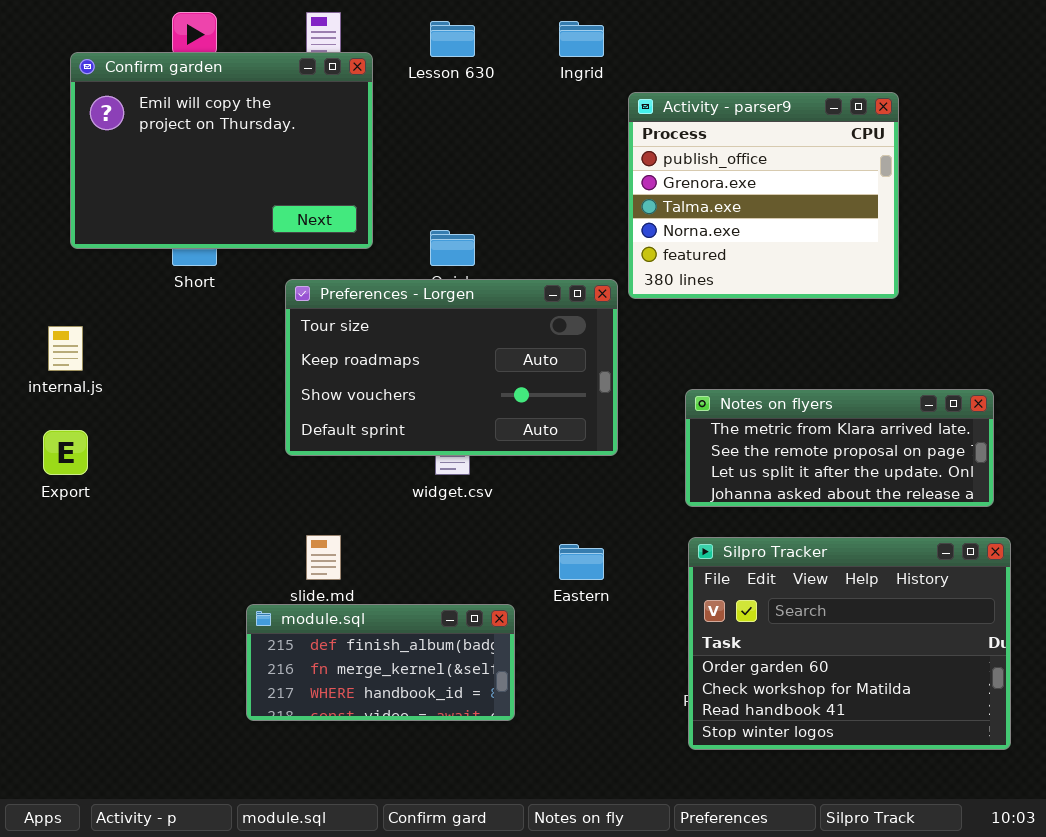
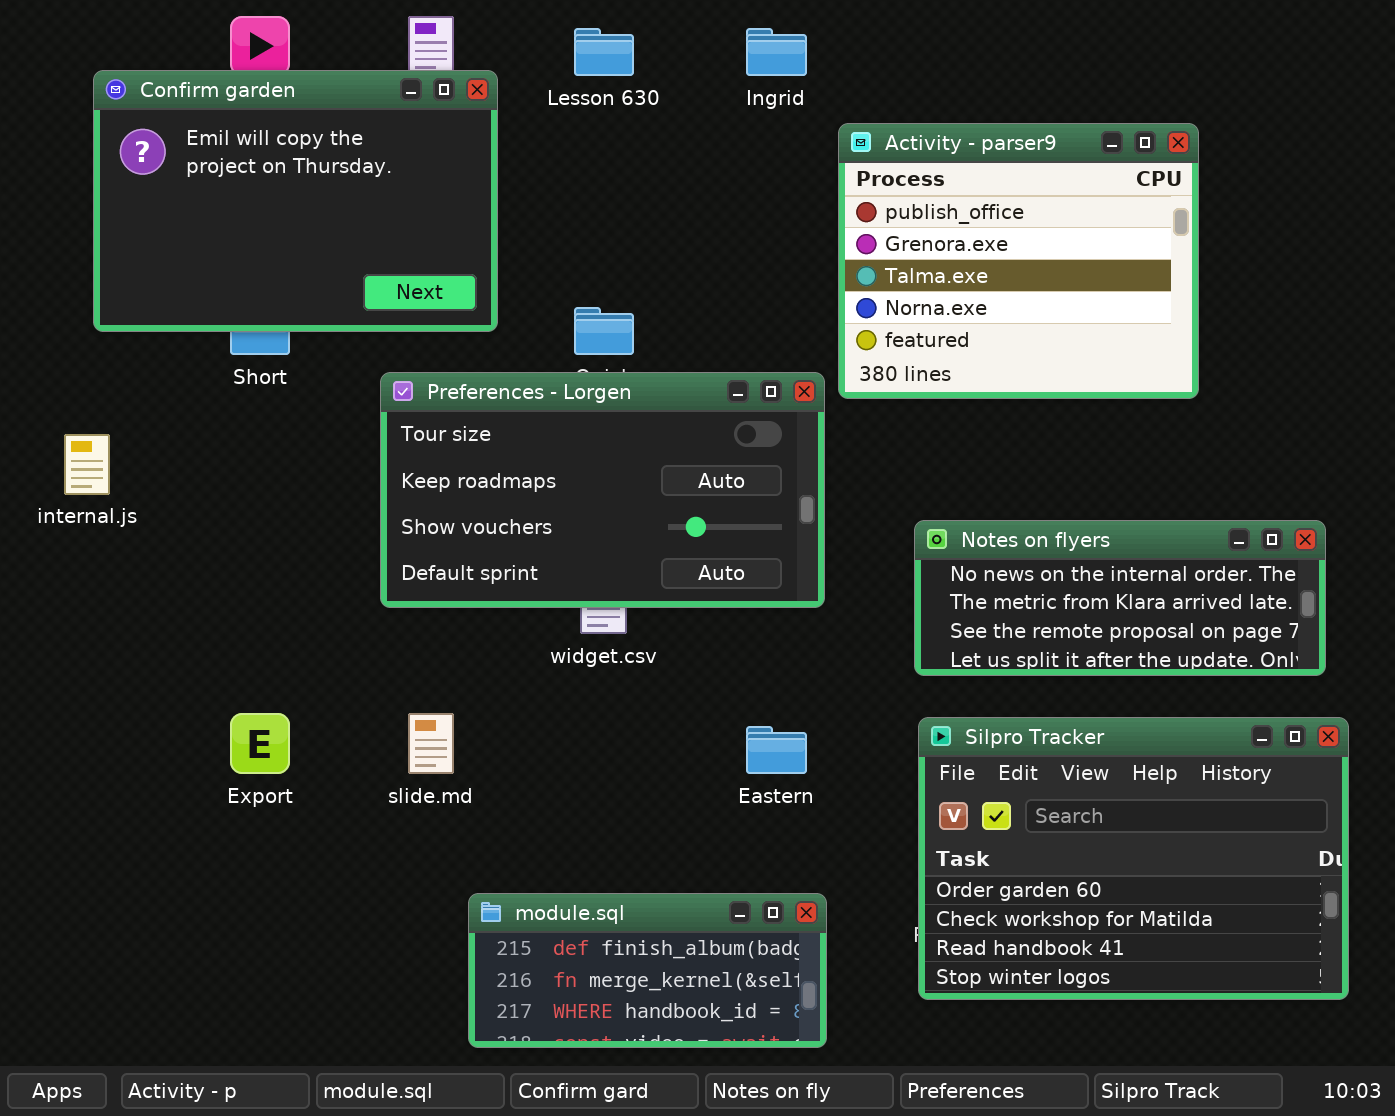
Notes on flyers: [685,389,994,507] -> [914,520,1326,676], scrolled up 1 row
Export: [43,430,88,475] -> [230,713,290,774], moved
module.sql: [246,604,515,721] -> [468,893,827,1048], moved

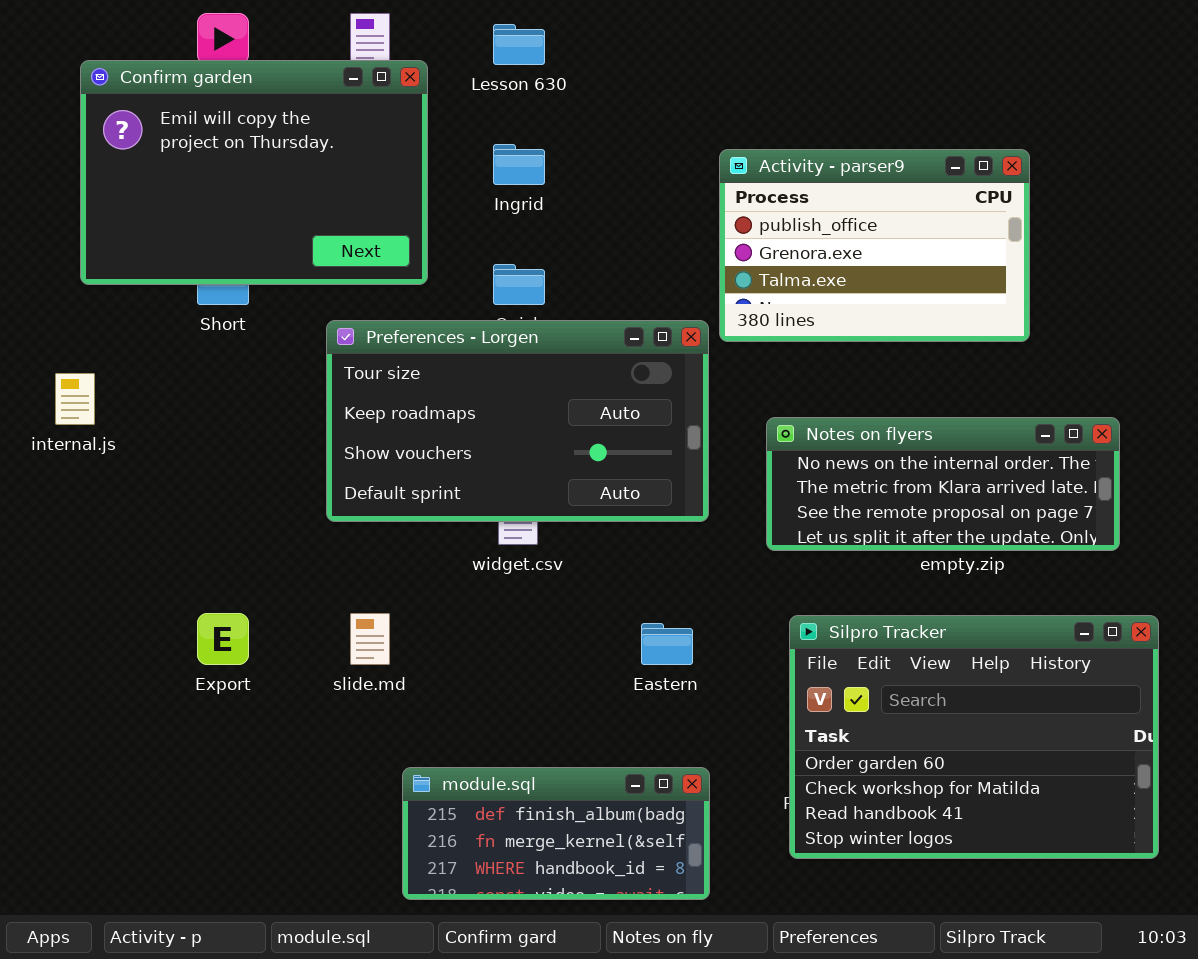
Ingrid: [746,28,807,76] -> [493,144,545,185], moved
Activity - parser9: [838,123,1199,399] -> [719,149,1030,342], resized
Notes on flyers: [914,520,1326,676] -> [766,417,1120,551], moved

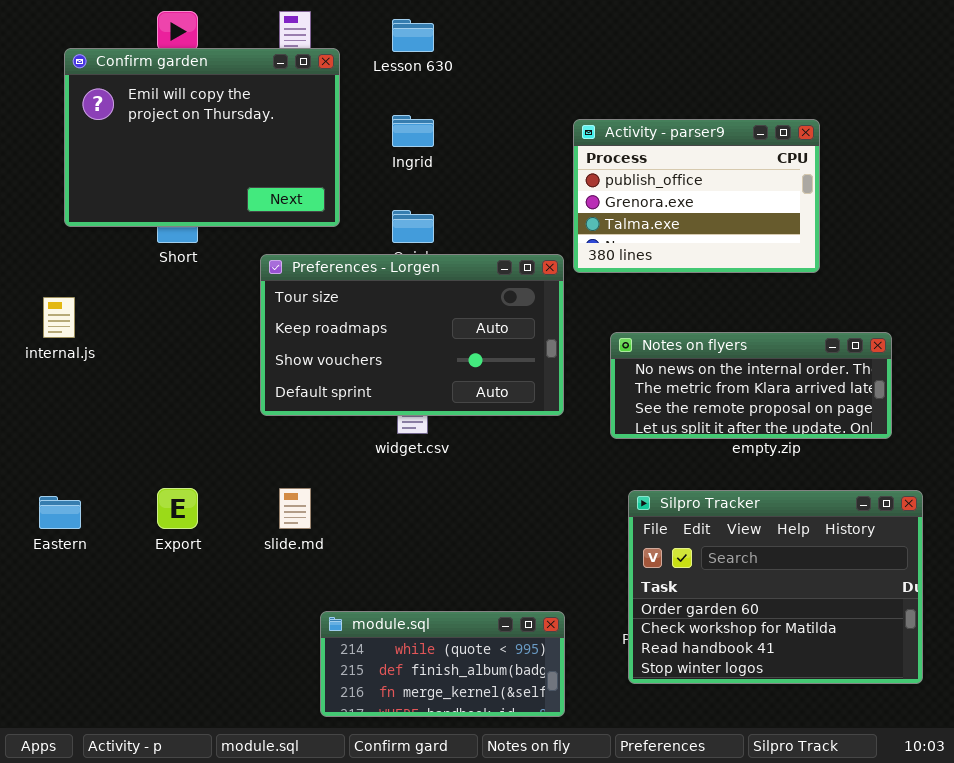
Eastern: [641,623,693,665] -> [39,496,81,529], moved
module.sql: [402,767,710,900] -> [320,611,565,717], scrolled up 1 row

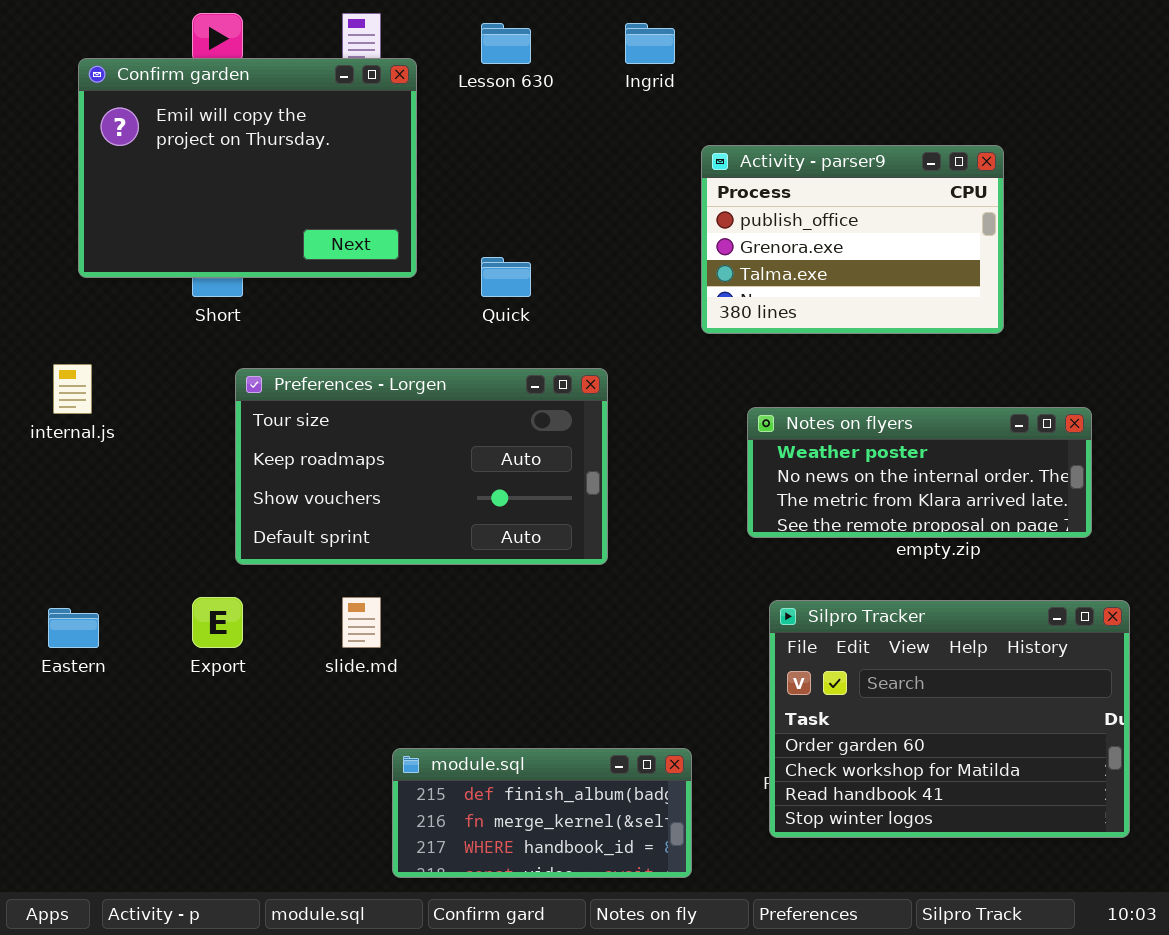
Ingrid: [392,115,434,147] -> [625,23,675,64], moved
Preferences - Lorgen: [260,254,564,416] -> [235,368,608,565], moved
Notes on flyers: [610,332,892,439] -> [747,407,1092,538], scrolled up 1 row
module.sql: [320,611,565,717] -> [392,748,692,878], scrolled down 1 row

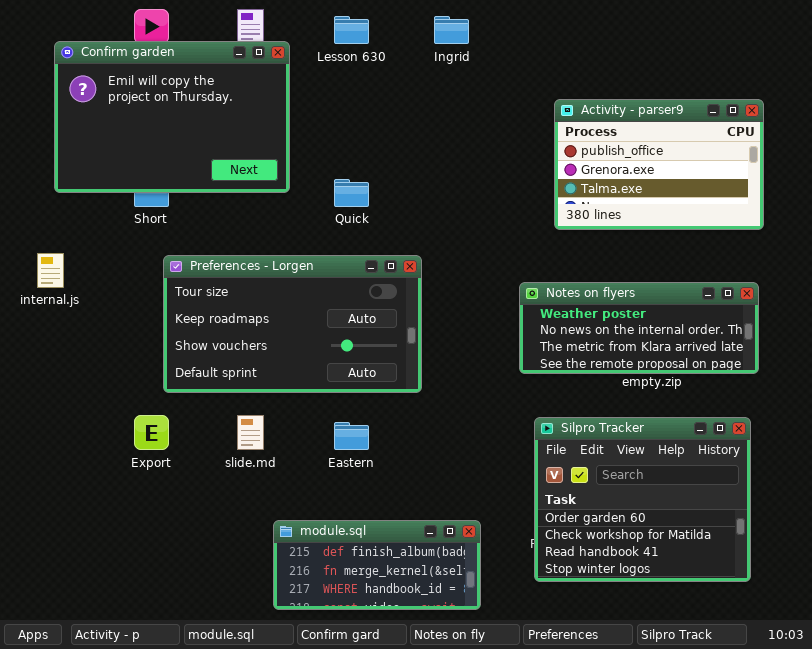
Activity - parser9: [701,145,1004,334] -> [554,99,764,230], moved
Silpro Tracker: [769,600,1130,838] -> [534,417,751,582], resized
Eastern: [48,608,99,648] -> [334,422,369,450], moved

